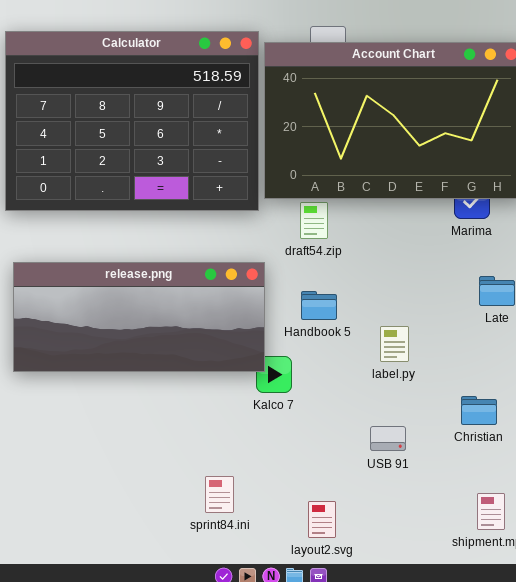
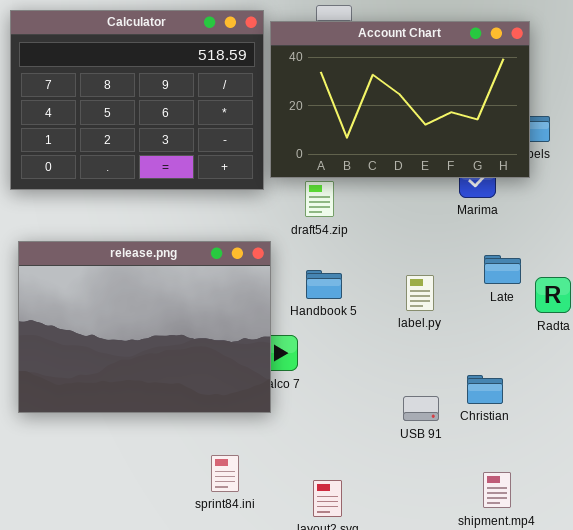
release.png: [13,262,265,372] -> [18,241,271,413], resized
label.py: [380,326,409,362] -> [406,275,434,311], moved
USB 91: [370,426,406,451] -> [403,396,439,421], moved

